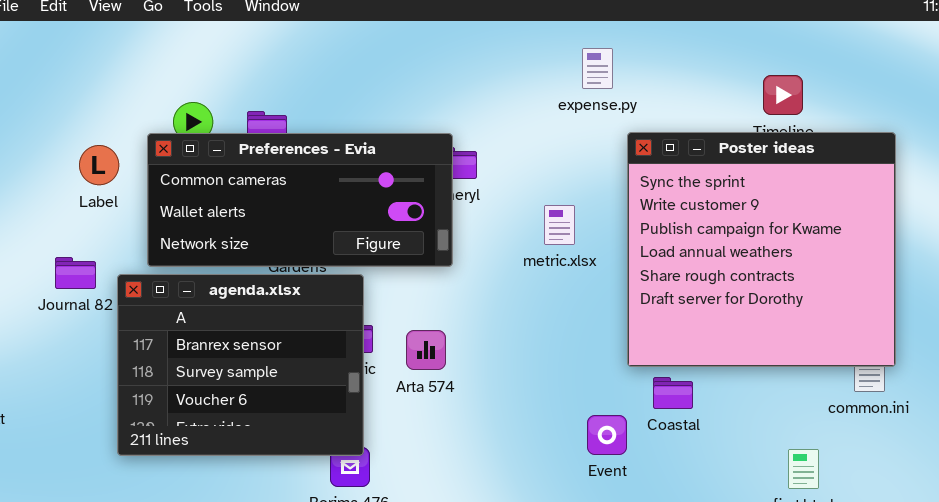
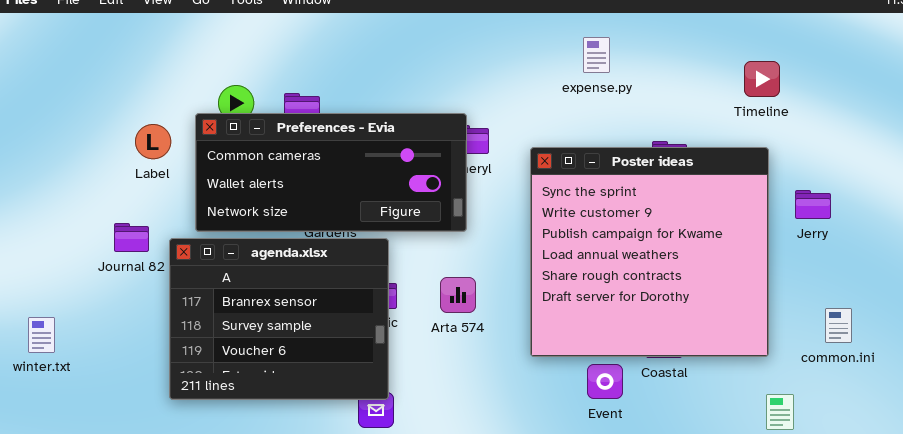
Poster ideas: [627,132,896,367] -> [530,147,769,357], moved
Arta 574: [406,330,446,370] -> [440,277,476,313], moved

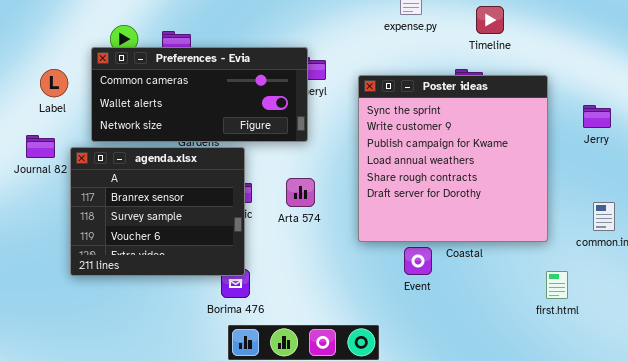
Timeline: [744,61,780,97] -> [476,6,504,34], moved
Label: [135,124,171,159] -> [40,69,68,97], moved
Jerry: [795,190,831,219] -> [583,105,611,128], moved

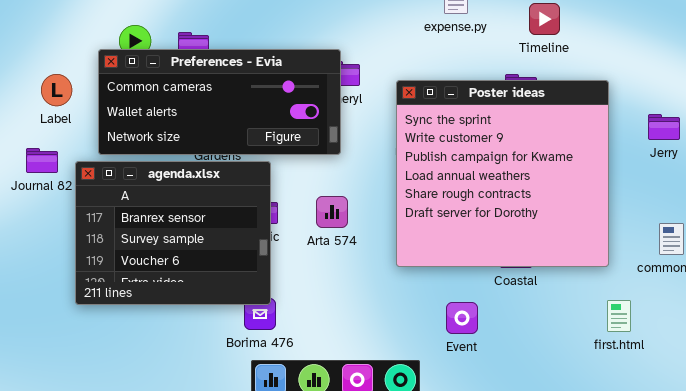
Event: [404,247,432,275] -> [446,302,478,334], moved

